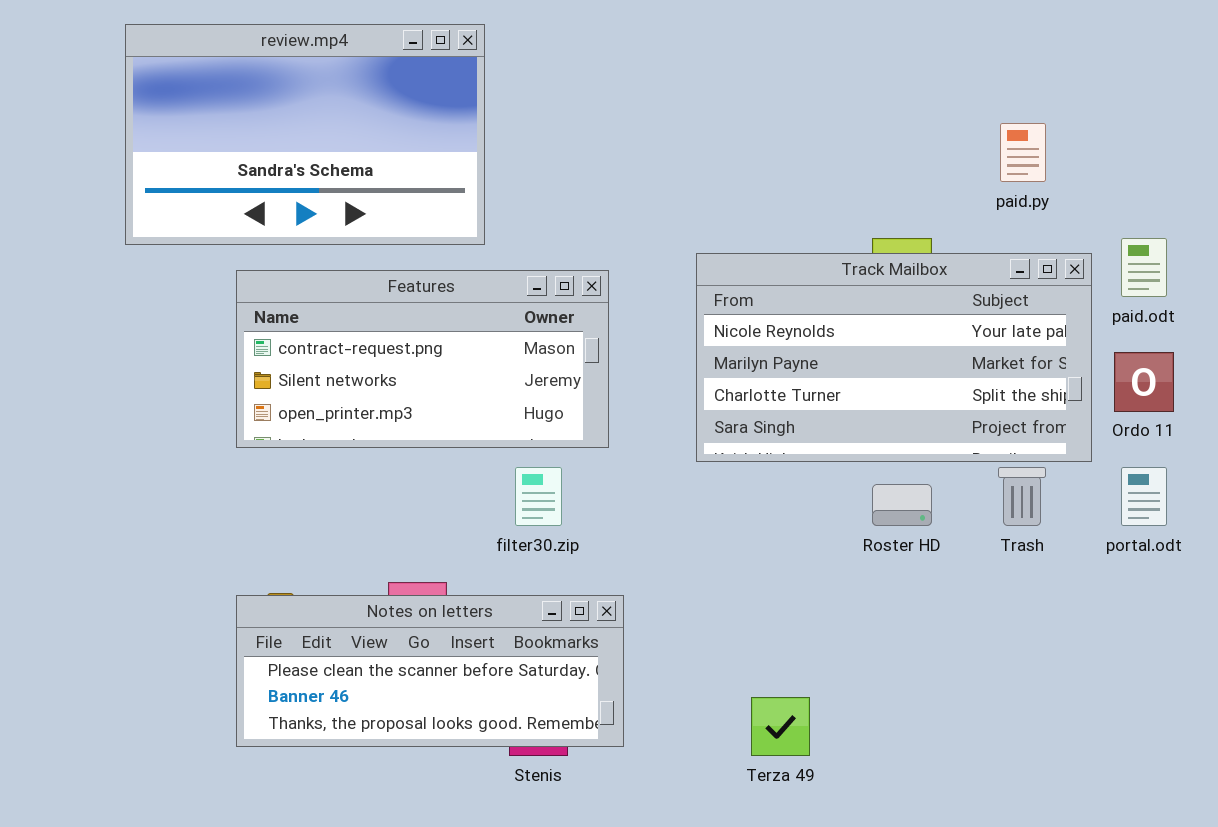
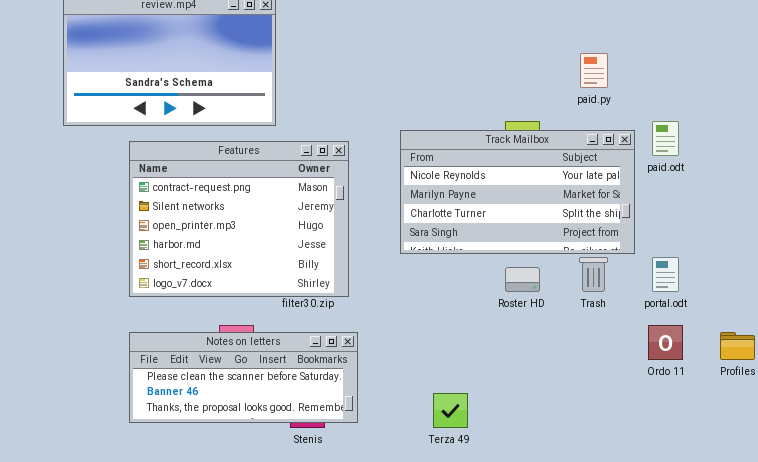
Features: [236,270,609,448] -> [129,141,349,297], resized
Ordo 11: [1114,352,1174,412] -> [648,325,683,360], moved

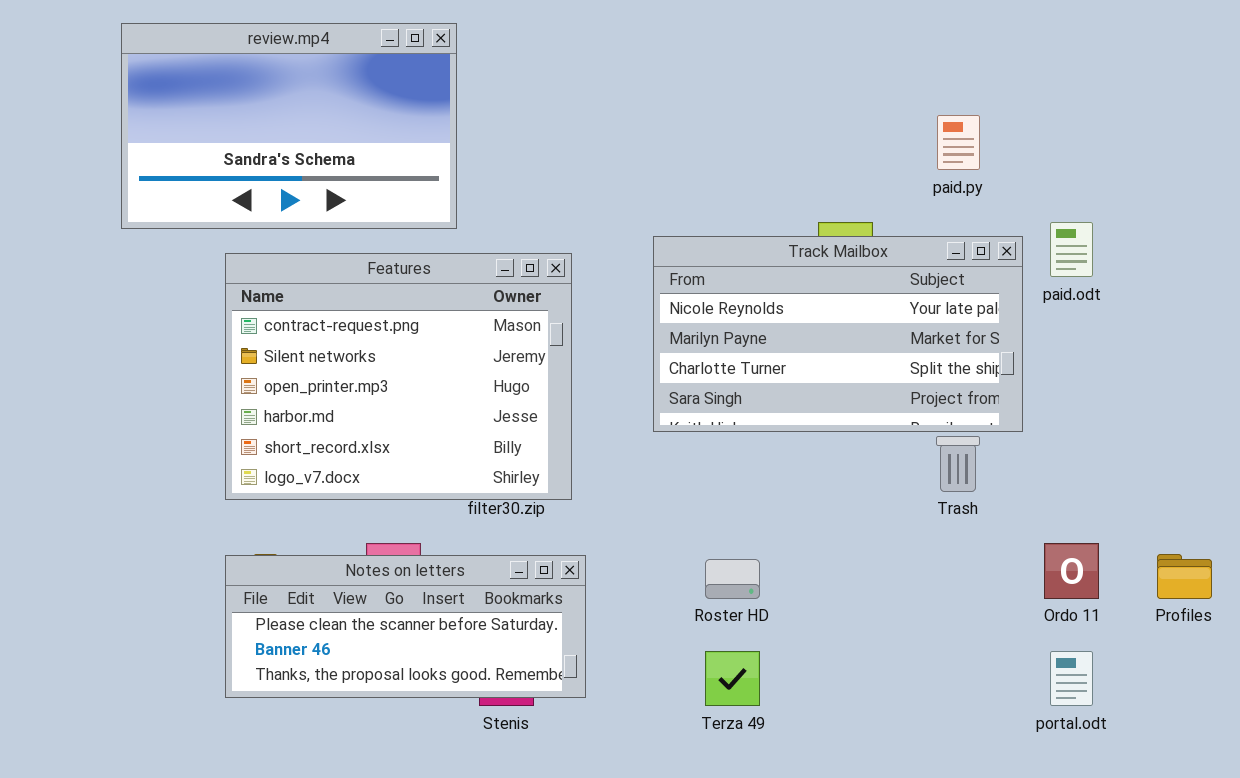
portal.odt: [652,257,679,292] -> [1050,651,1093,706], moved
Roster HD: [505,267,540,292] -> [705,559,760,599], moved

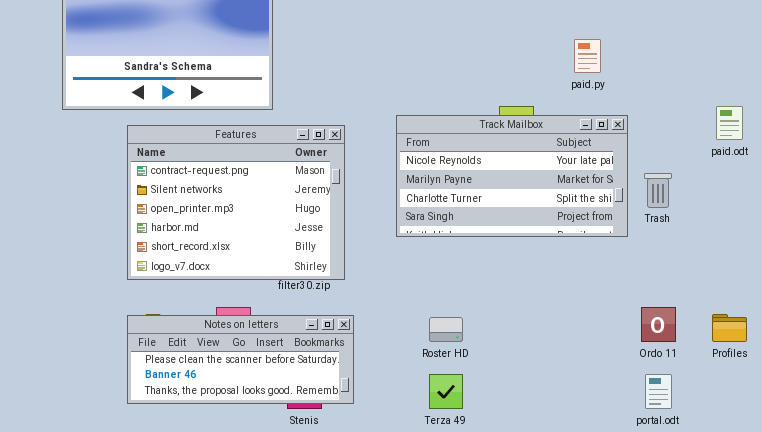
paid.odt: [1050,222,1093,277] -> [716,106,743,140], moved
Trash: [936,436,980,492] -> [644,173,672,208], moved

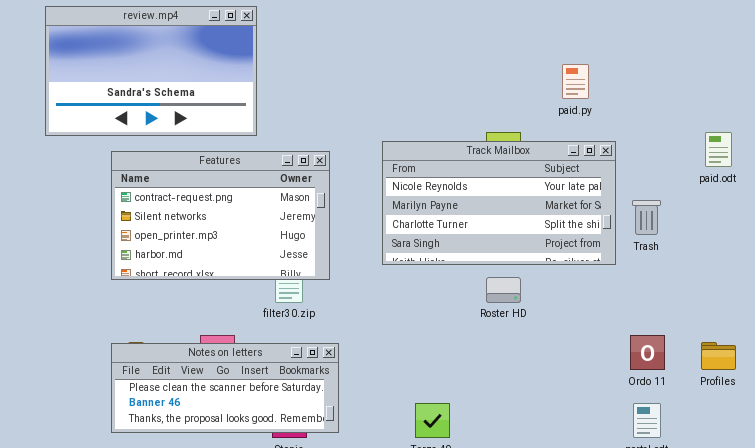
Features: [127,125,345,280] -> [111,151,330,280], resized
Roster HD: [429,317,463,342] -> [486,277,521,303], moved

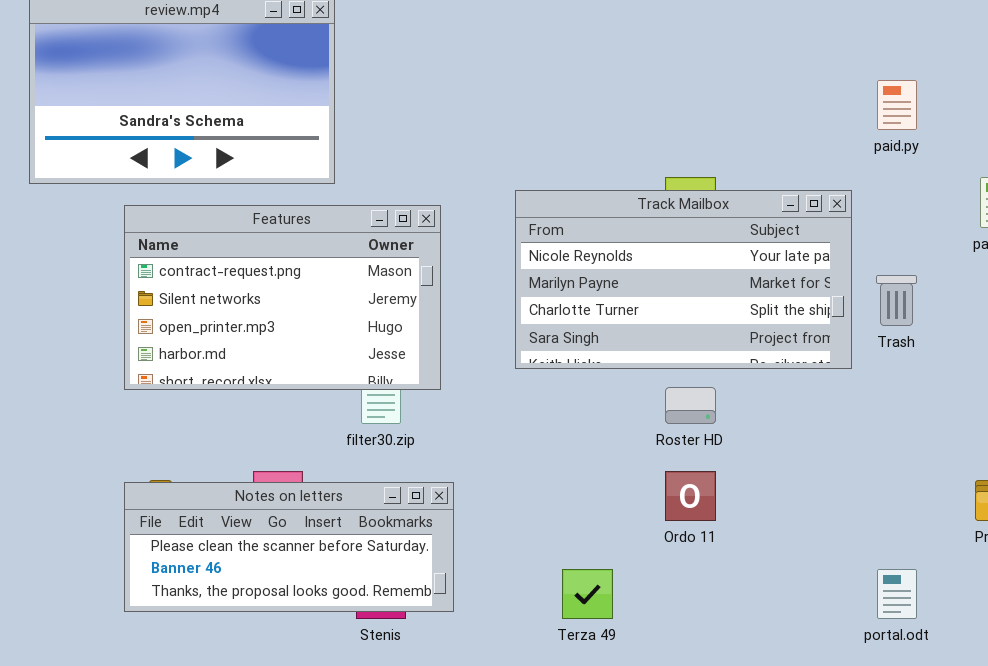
paid.py: [562,64,589,99] -> [877,80,917,130], moved
Ordo 11: [630,335,665,370] -> [665,471,716,521], moved

